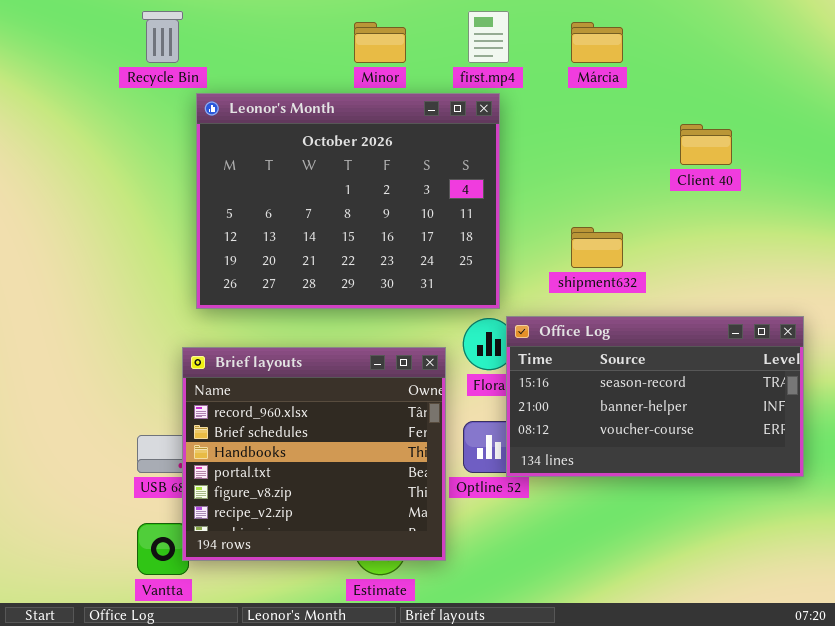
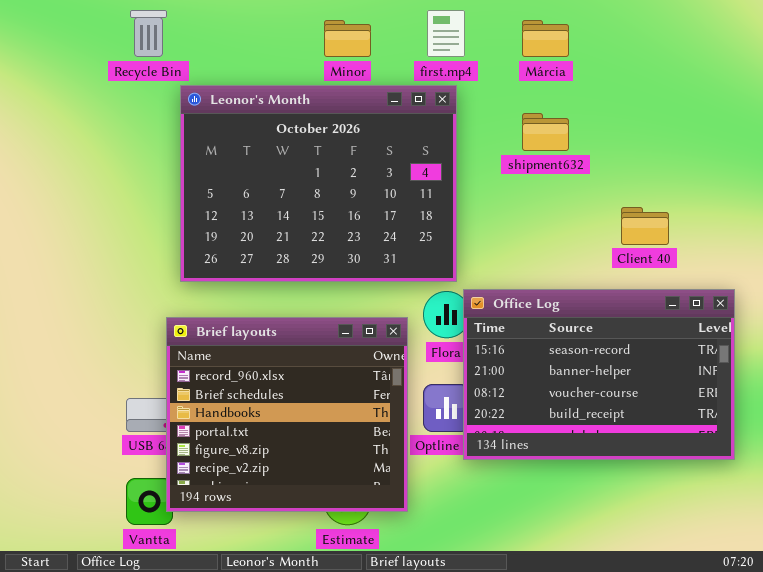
Client 40: [680,124,732,165] -> [621,207,669,245], moved
shipment632: [571,227,623,268] -> [522,113,569,151], moved
Office Log: [506,316,804,477] -> [463,289,735,460], resized

